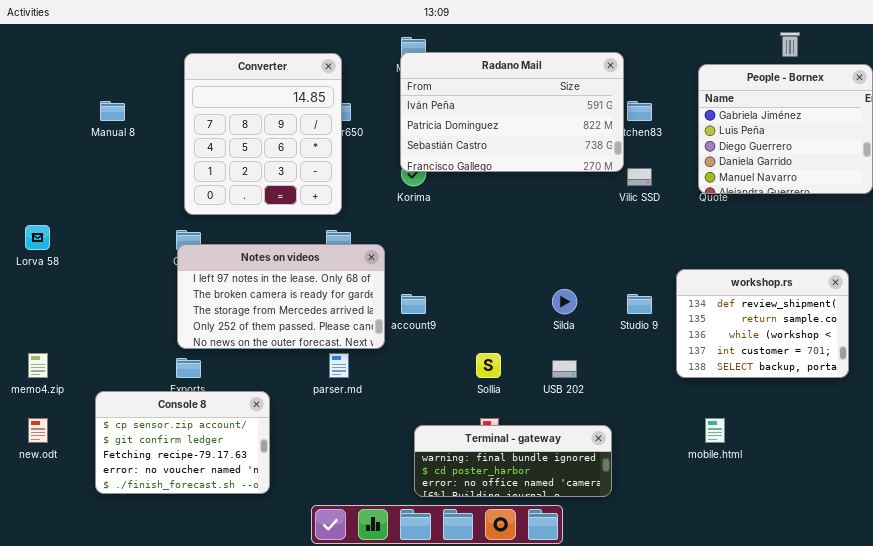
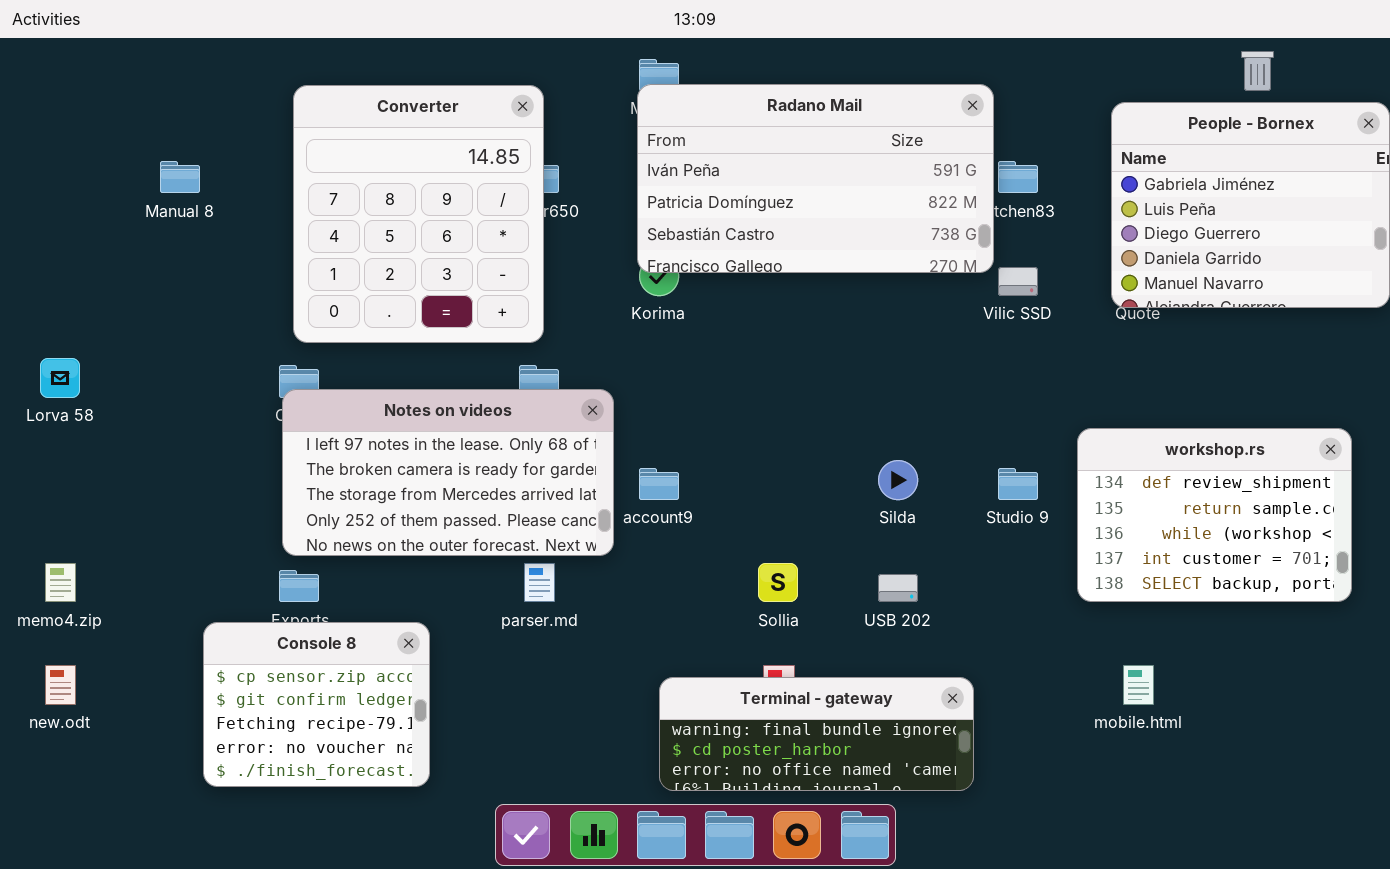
Console 8: [95,391,270,494] -> [203,622,430,787], resized

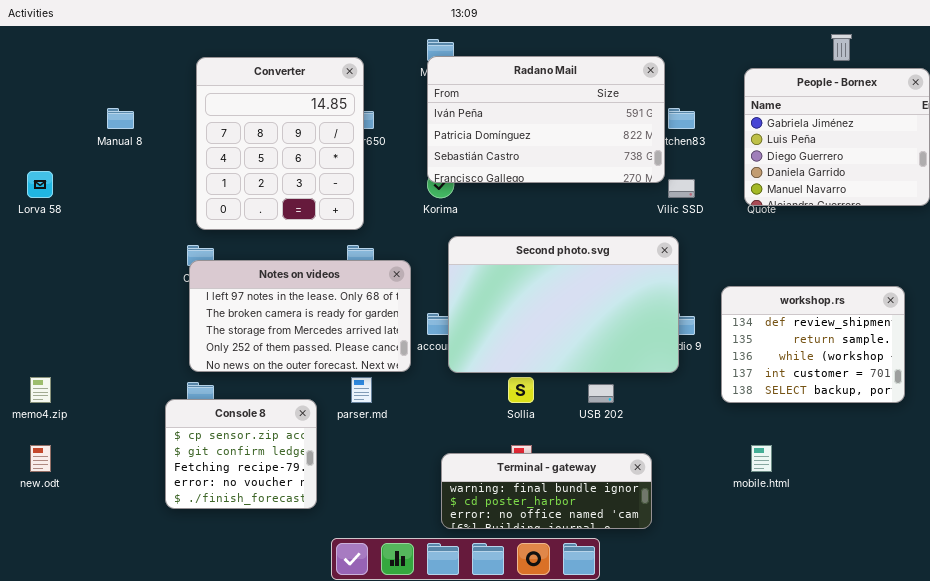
Second photo.svg: none -> [448,236,679,373], opened
Lorva 58: [40,358,80,398] -> [27,171,53,198], moved
Console 8: [203,622,430,787] -> [165,399,317,509], moved

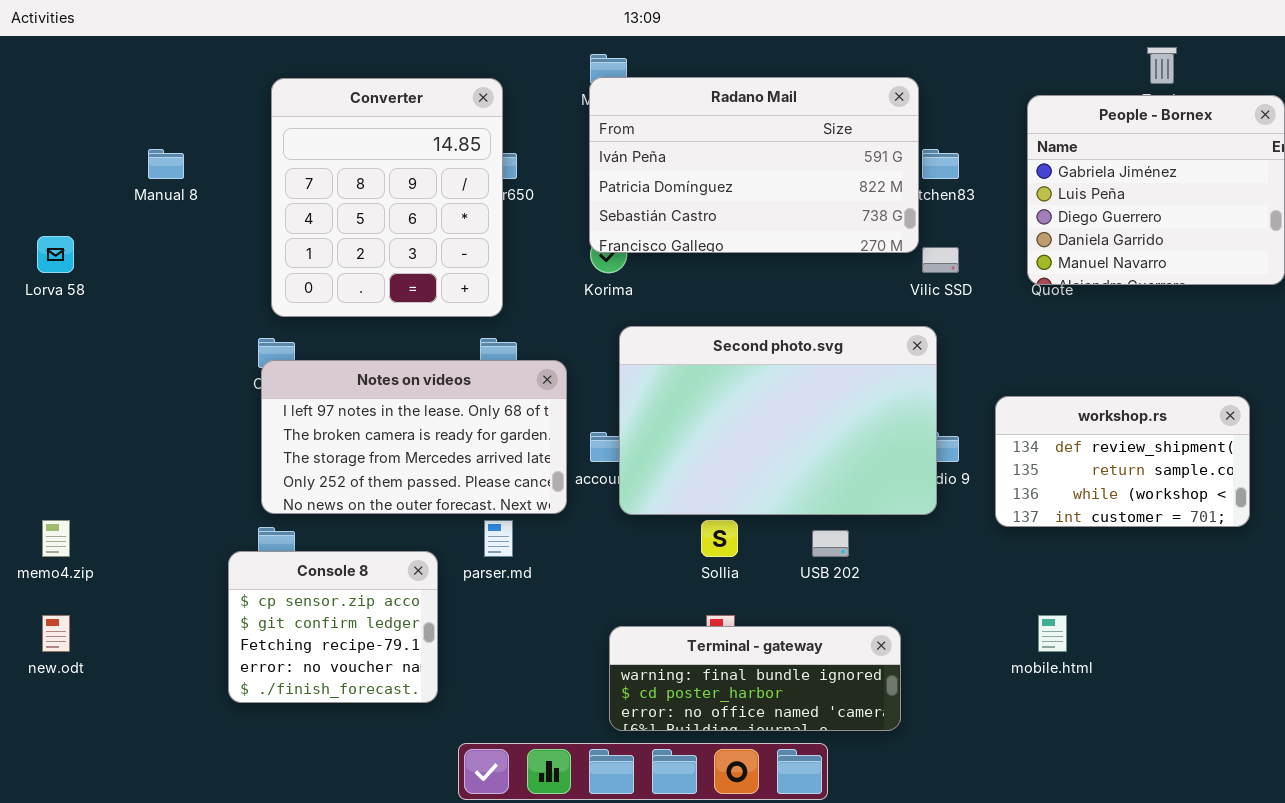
workshop.rs: [721,286,905,403] -> [995,396,1250,527], resized

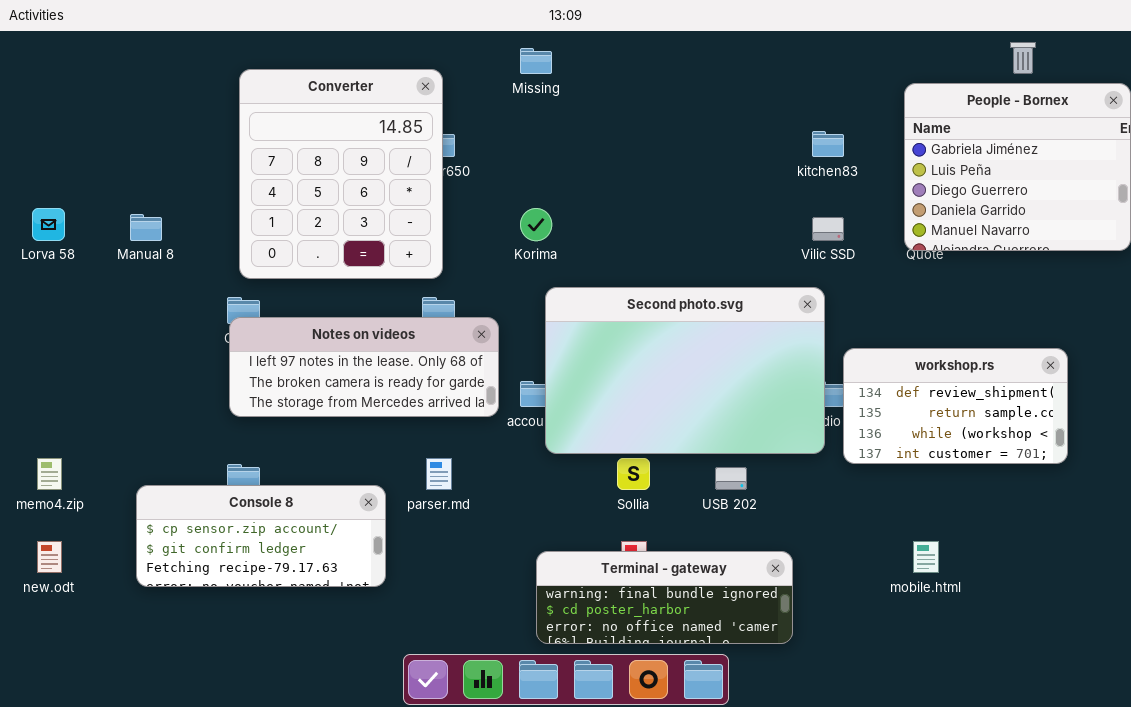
Radano Mail: [589,77,919,253] -> none, closed
Manual 8: [148,149,184,179] -> [130,214,162,241], moved
Notes on videos: [261,360,567,514] -> [229,317,499,417], resized
workshop.rs: [995,396,1250,527] -> [843,348,1068,464], moved
Console 8: [228,551,438,703] -> [136,485,386,587], resized

